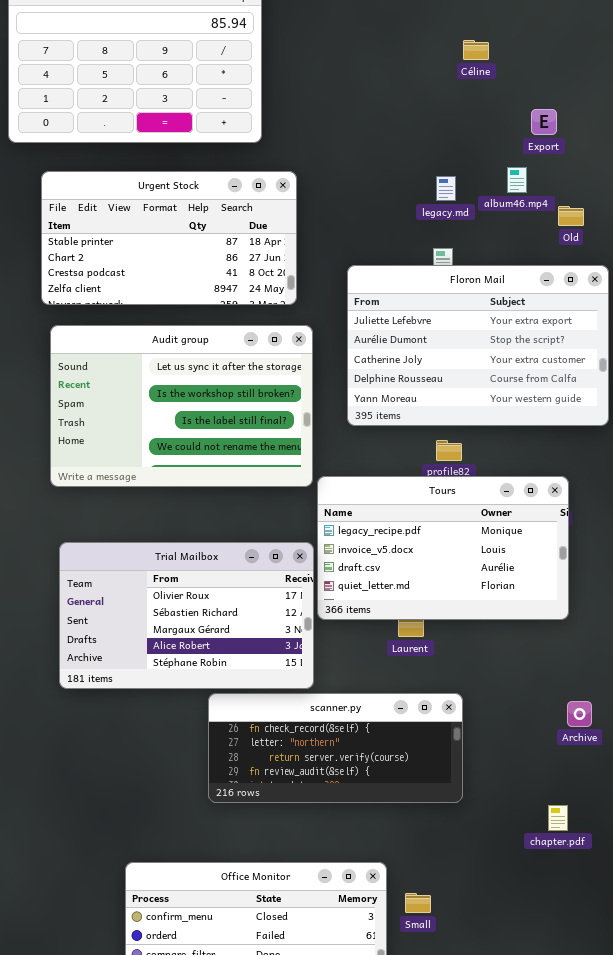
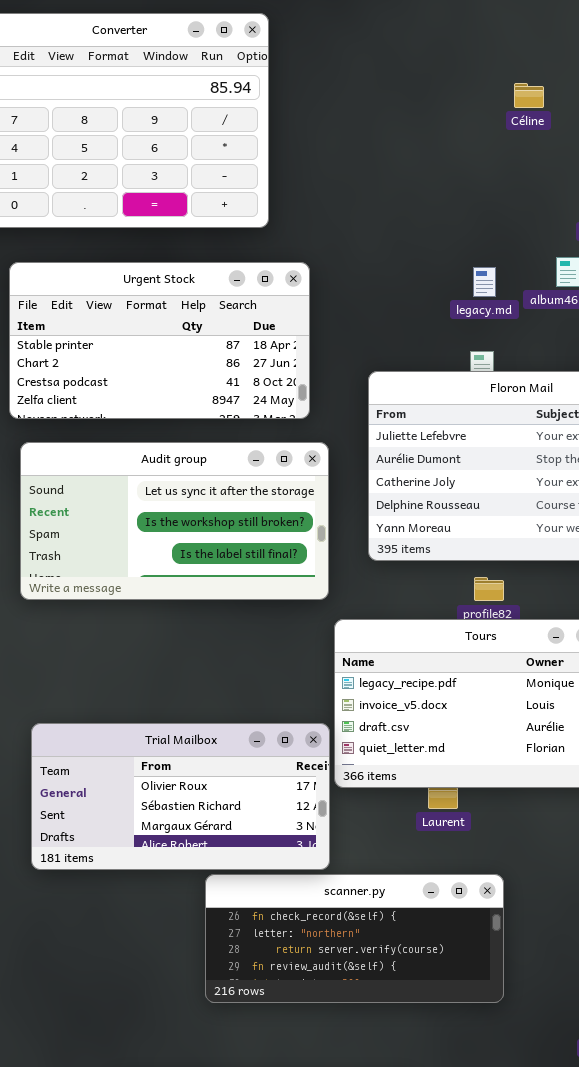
Céline: [463,40,489,60] -> [514,83,544,108], moved
Audit group: [50,325,313,487] -> [20,442,329,600], resized
Trial Mailbox: [59,542,314,689] -> [31,723,330,870], resized

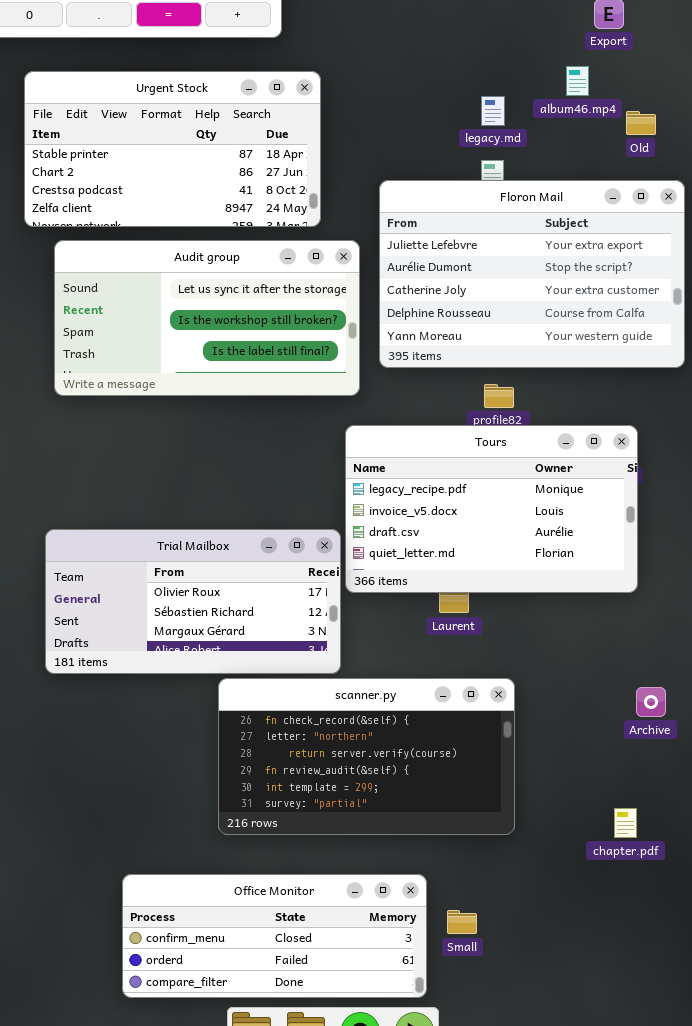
legacy.md: [473,267,496,297] -> [481,96,505,126], moved
Audit group: [20,442,329,600] -> [54,240,360,396], moved
scanner.py: [205,874,504,1003] -> [218,678,515,835], resized

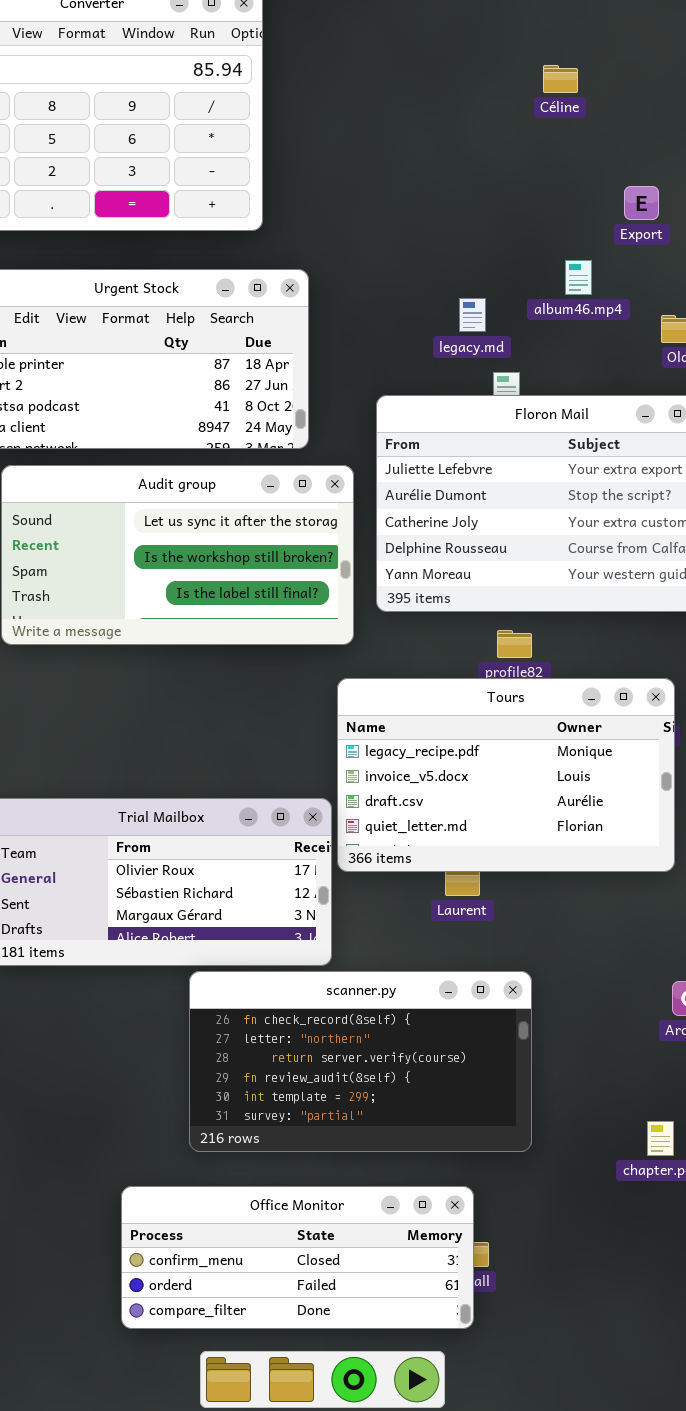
album46.mp4: [566,66,589,96] -> [565,260,592,295], moved
legacy.md: [481,96,505,126] -> [459,298,486,332], moved
Office Monitor: [122,874,427,998] -> [121,1186,474,1329], moved

